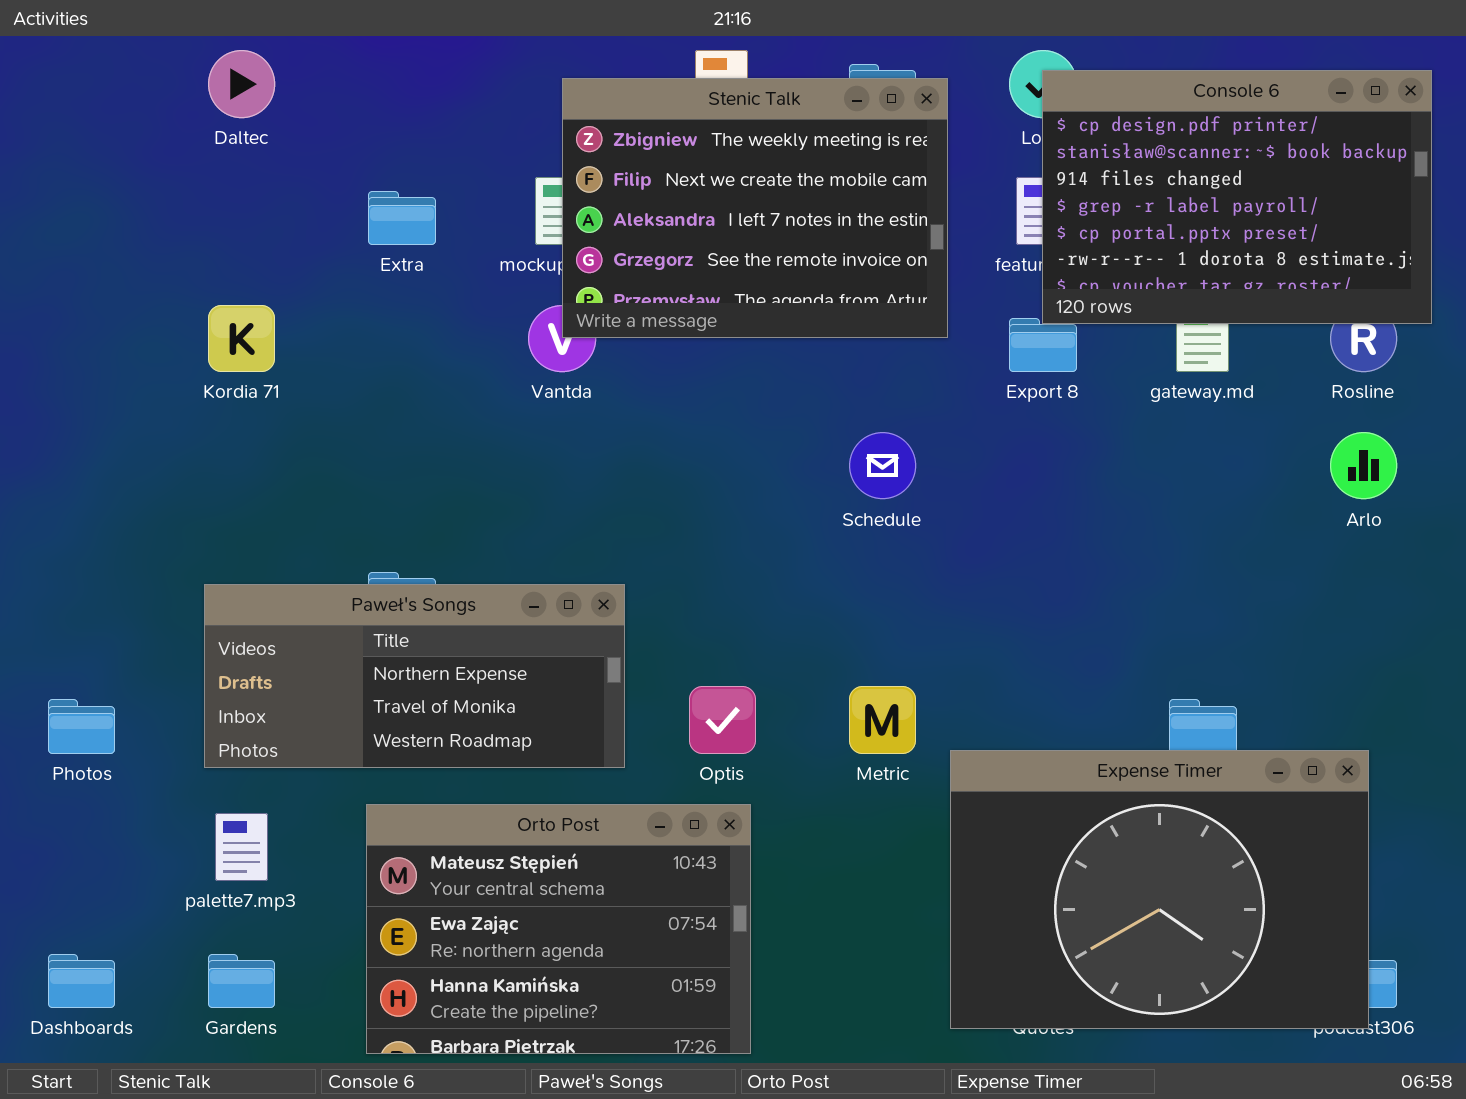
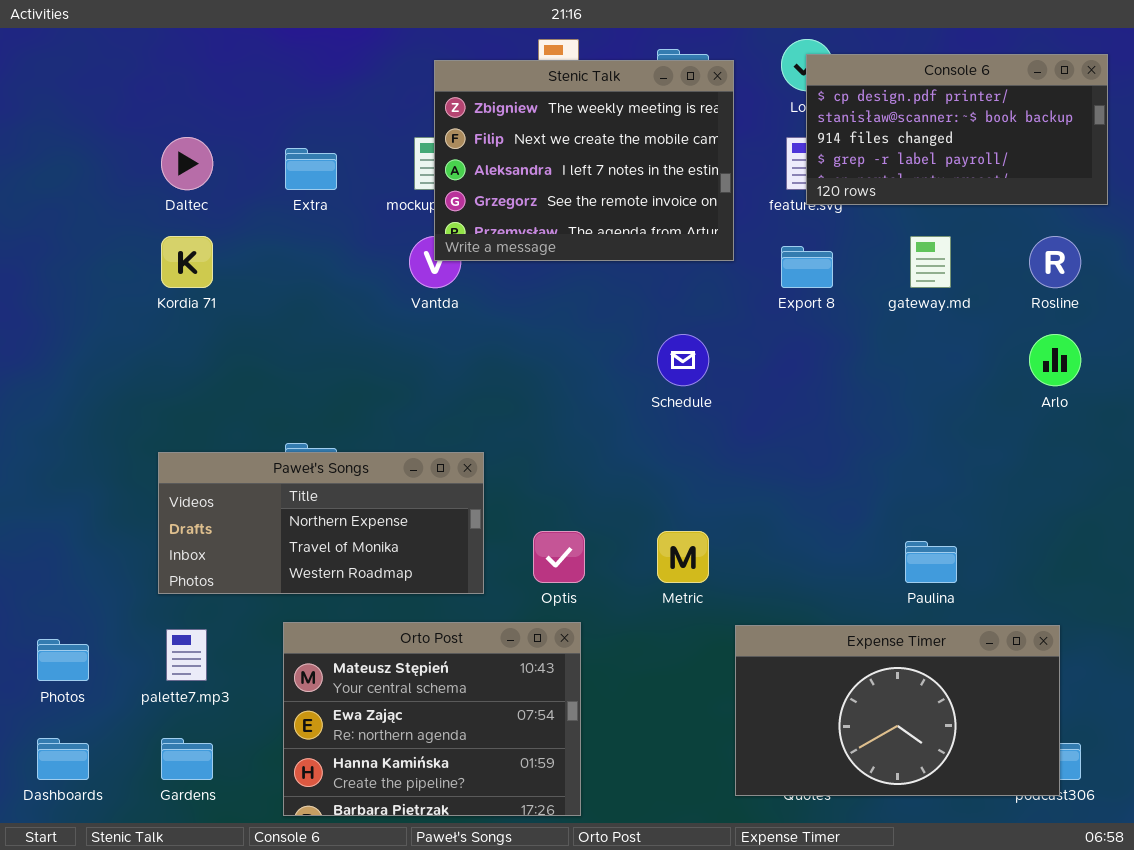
Daltec: [208,50,275,118] -> [161,137,213,190], moved
Console 6: [1042,70,1432,324] -> [806,54,1108,205], resized
Photos: [48,699,115,754] -> [37,639,89,681], moved
Expense Timer: [950,750,1369,1029] -> [735,625,1060,796], resized

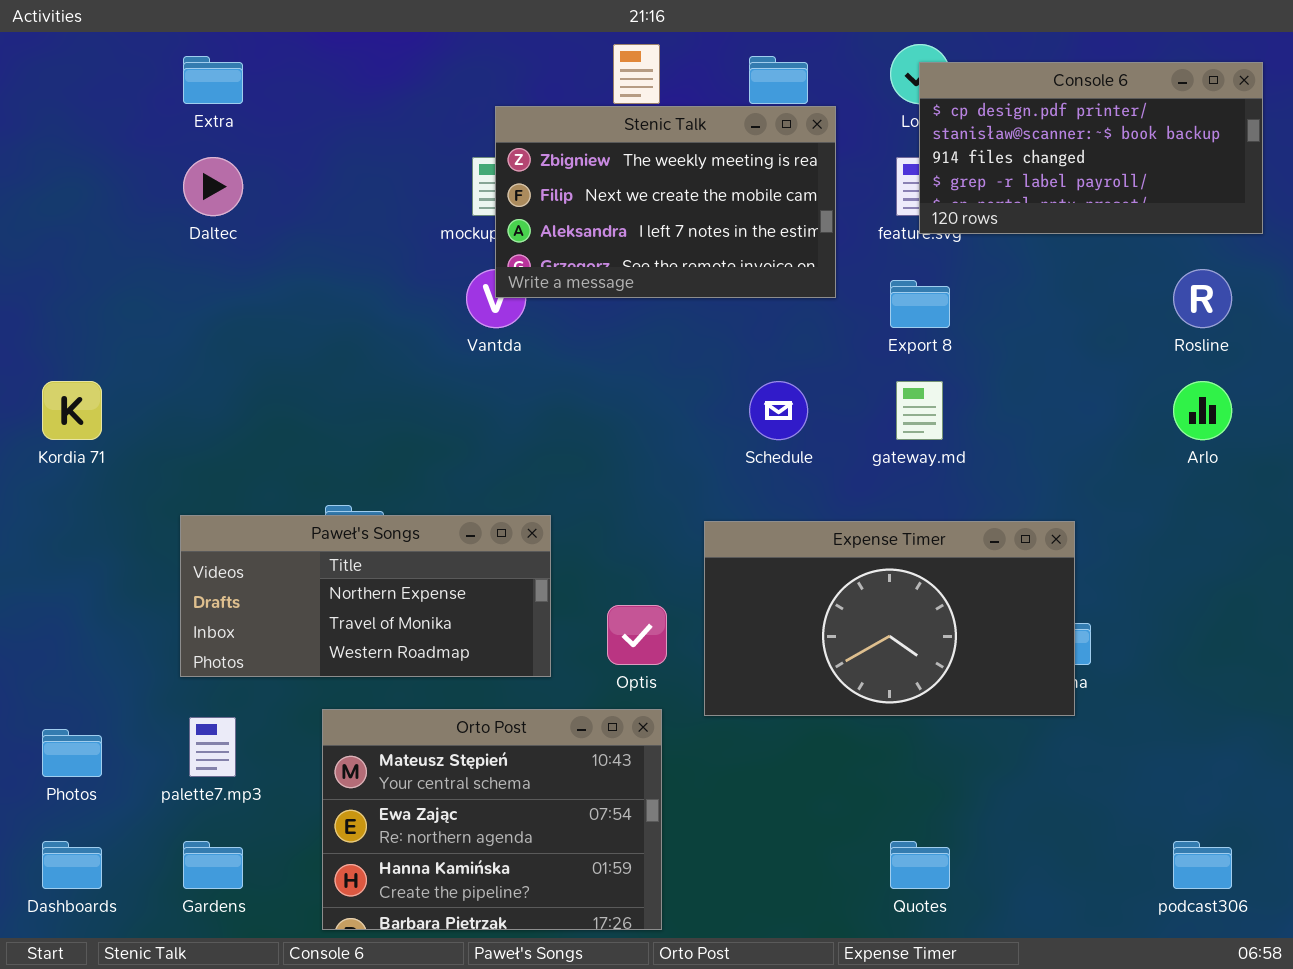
Stenic Talk: [434,60,734,261] -> [495,106,836,298], resized
Extra: [285,148,337,190] -> [183,56,243,104], moved
Kordia 71: [161,236,213,288] -> [42,381,102,440], moved
gateway.md: [910,236,951,288] -> [896,381,943,440], moved
Expense Timer: [735,625,1060,796] -> [704,521,1075,716], moved

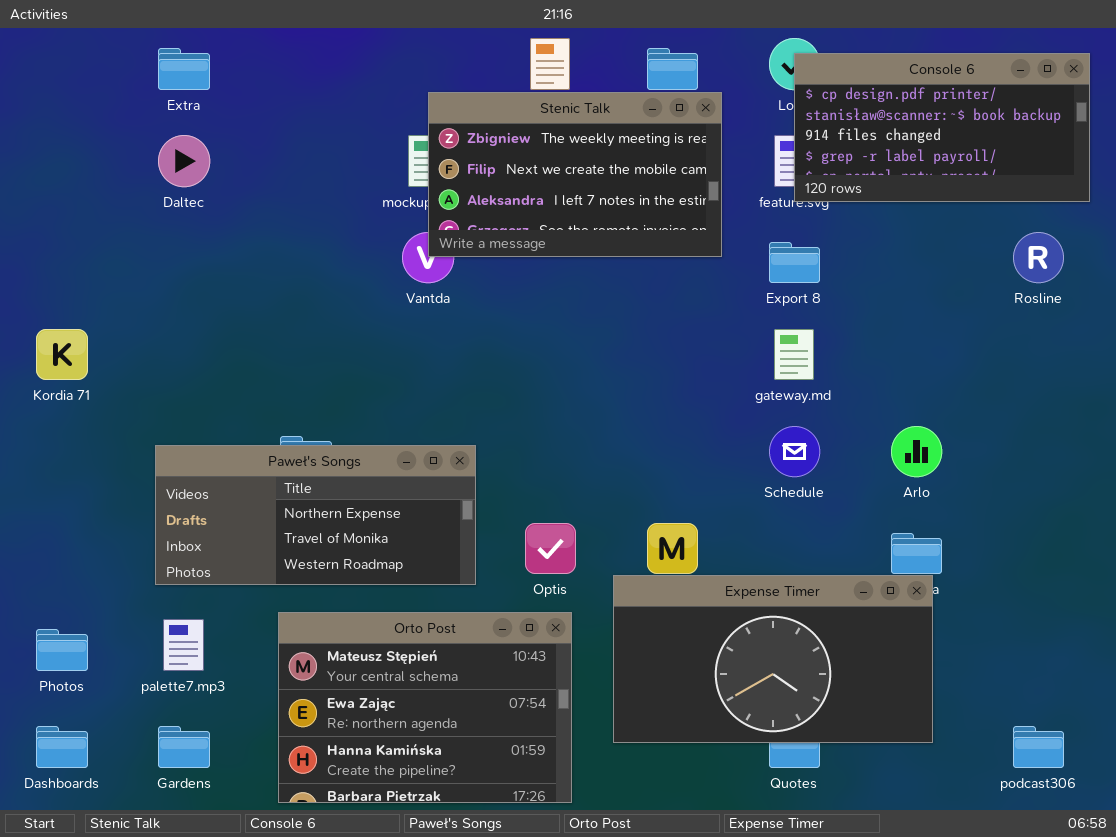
Schedule: [749,381,808,440] -> [769,426,820,477], moved
Arlo: [1173,381,1232,440] -> [891,426,942,477], moved
Expense Timer: [704,521,1075,716] -> [613,575,933,743], moved

